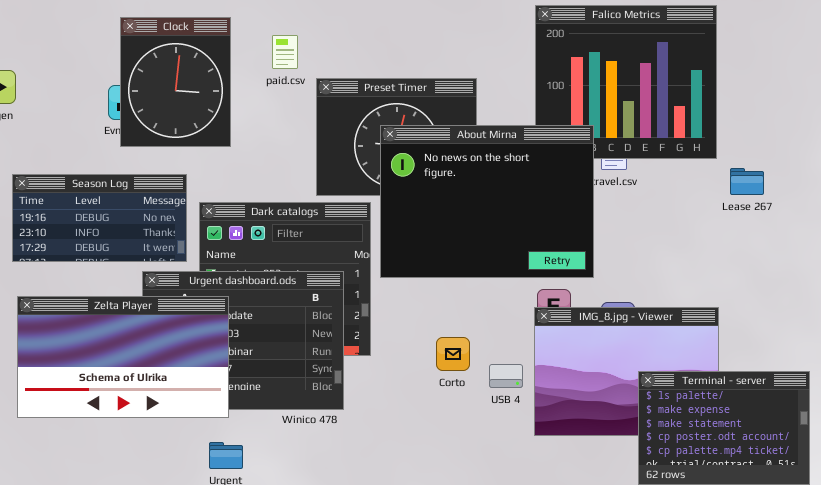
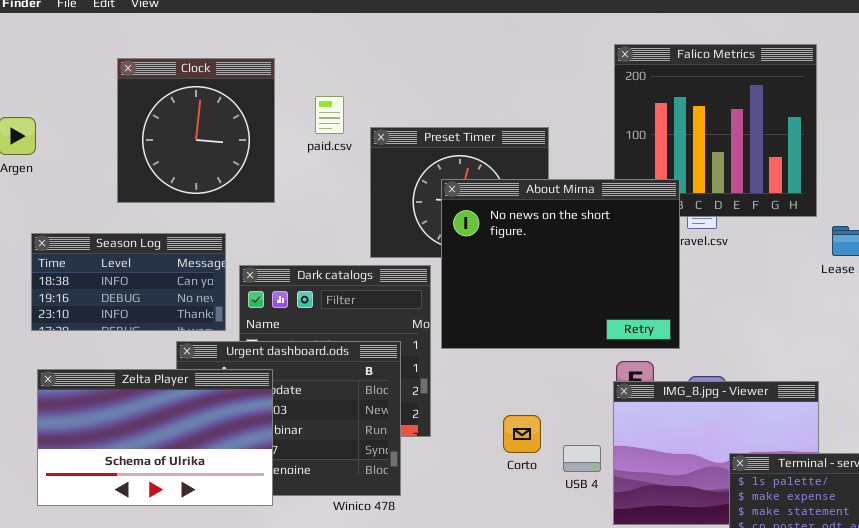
Clock: [120,17,231,147] -> [117,58,275,203], resized
paid.csv: [272,35,298,69] -> [315,96,344,134], moved
Season Log: [12,174,187,262] -> [31,233,226,331], scrolled up 1 row

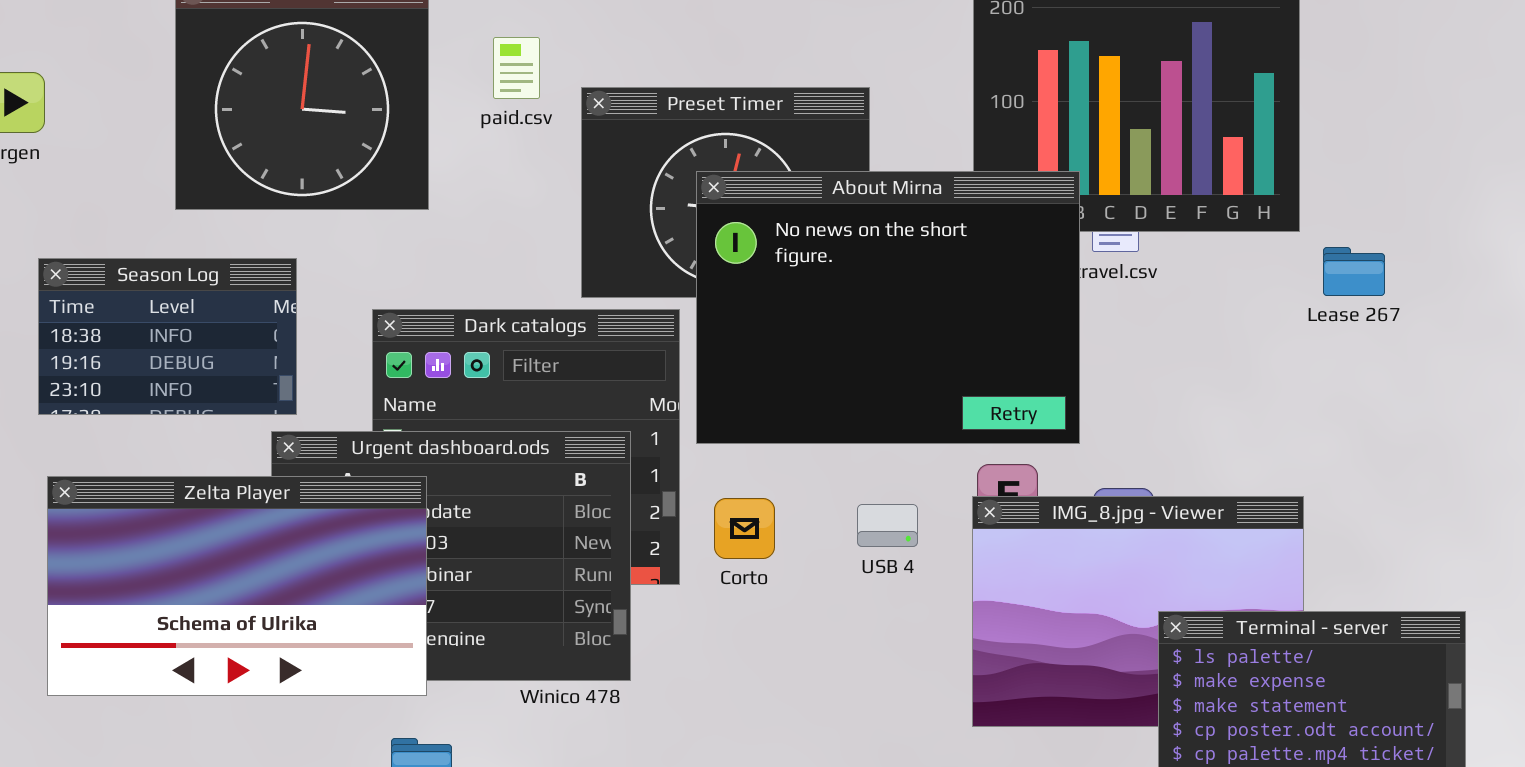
Season Log: [31,233,226,331] -> [38,258,297,415], resized
Corto: [503,415,541,453] -> [714,498,775,559], moved
USB 4: [563,445,601,472] -> [857,504,918,547], moved

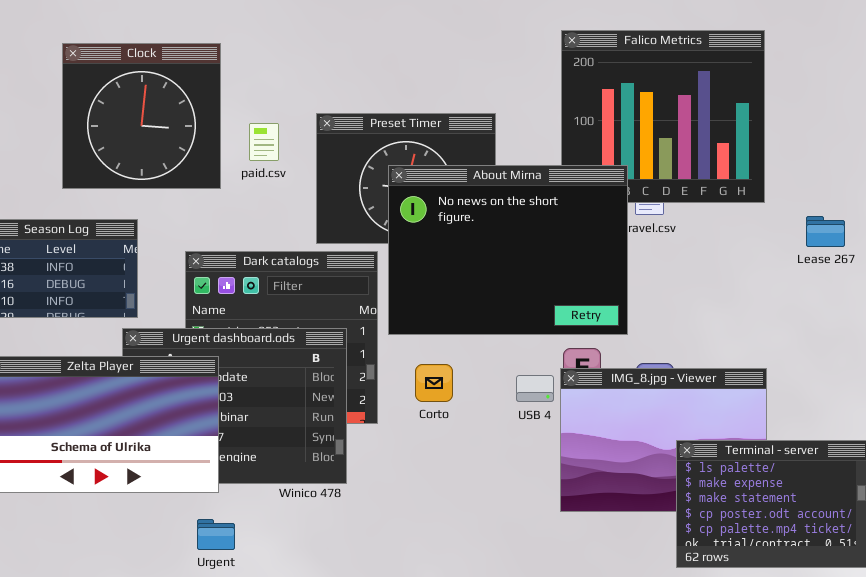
paid.csv: [493,37,540,99] -> [249,123,279,161], moved
Lease 267: [1323,247,1385,296] -> [806,216,845,247], moved
Corto: [714,498,775,559] -> [415,364,453,402], moved
USB 4: [857,504,918,547] -> [516,375,554,402], moved

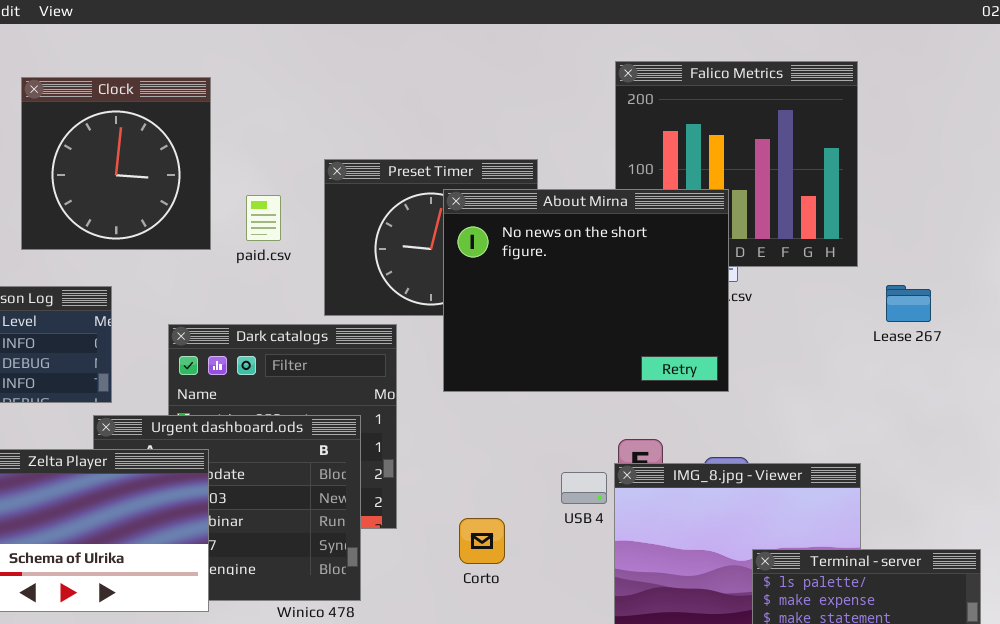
paid.csv: [249,123,279,161] -> [246,195,281,241], moved
About Mirna: [388,165,628,335] -> [443,189,729,392], moved
Lease 267: [806,216,845,247] -> [886,285,931,322], moved
Corto: [415,364,453,402] -> [459,518,505,564], moved

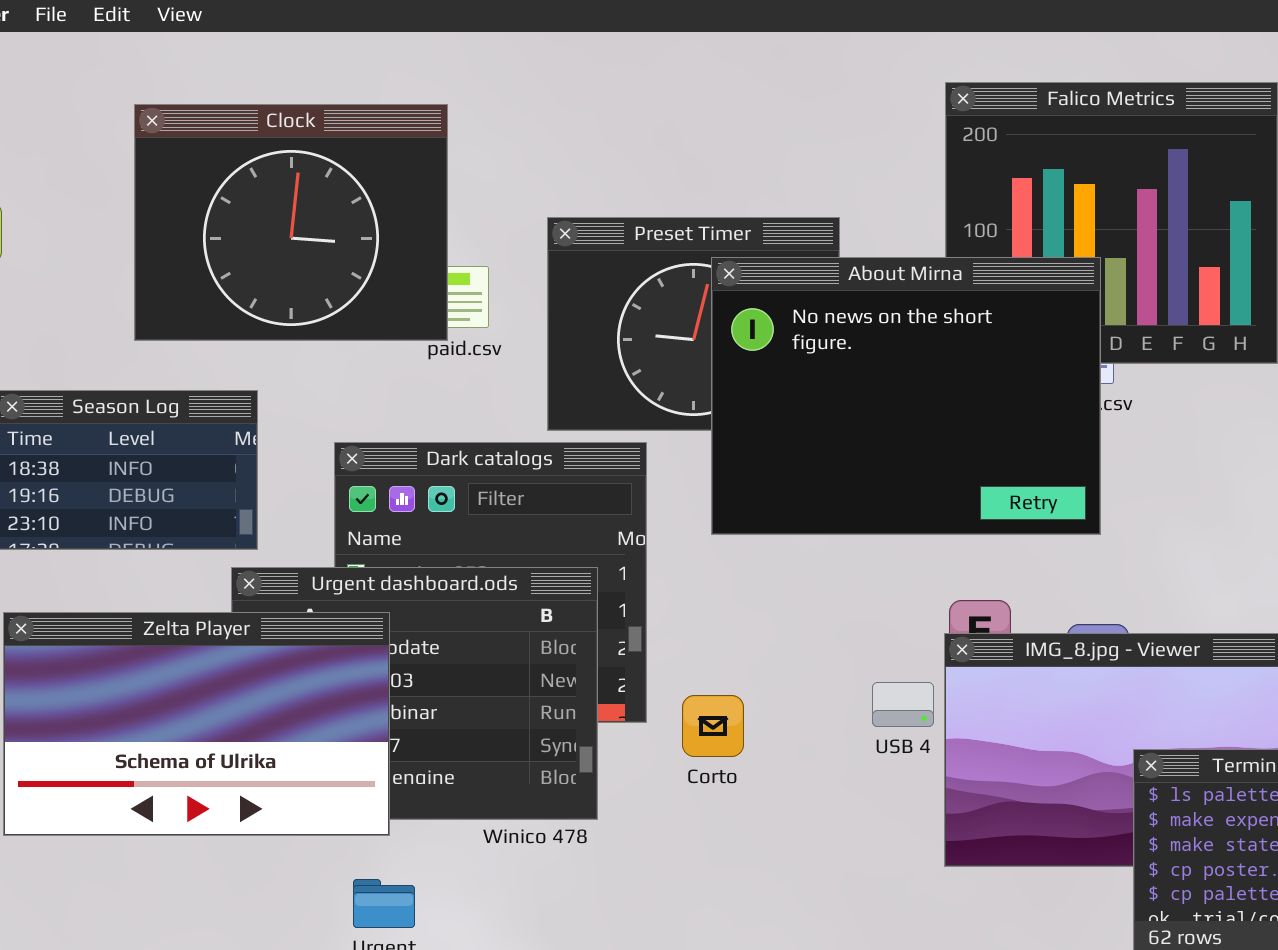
Clock: [21,77,211,250] -> [134,104,448,341], resized
USB 4: [561,472,607,504] -> [872,682,934,727], moved
Corto: [459,518,505,564] -> [682,695,744,757], moved

